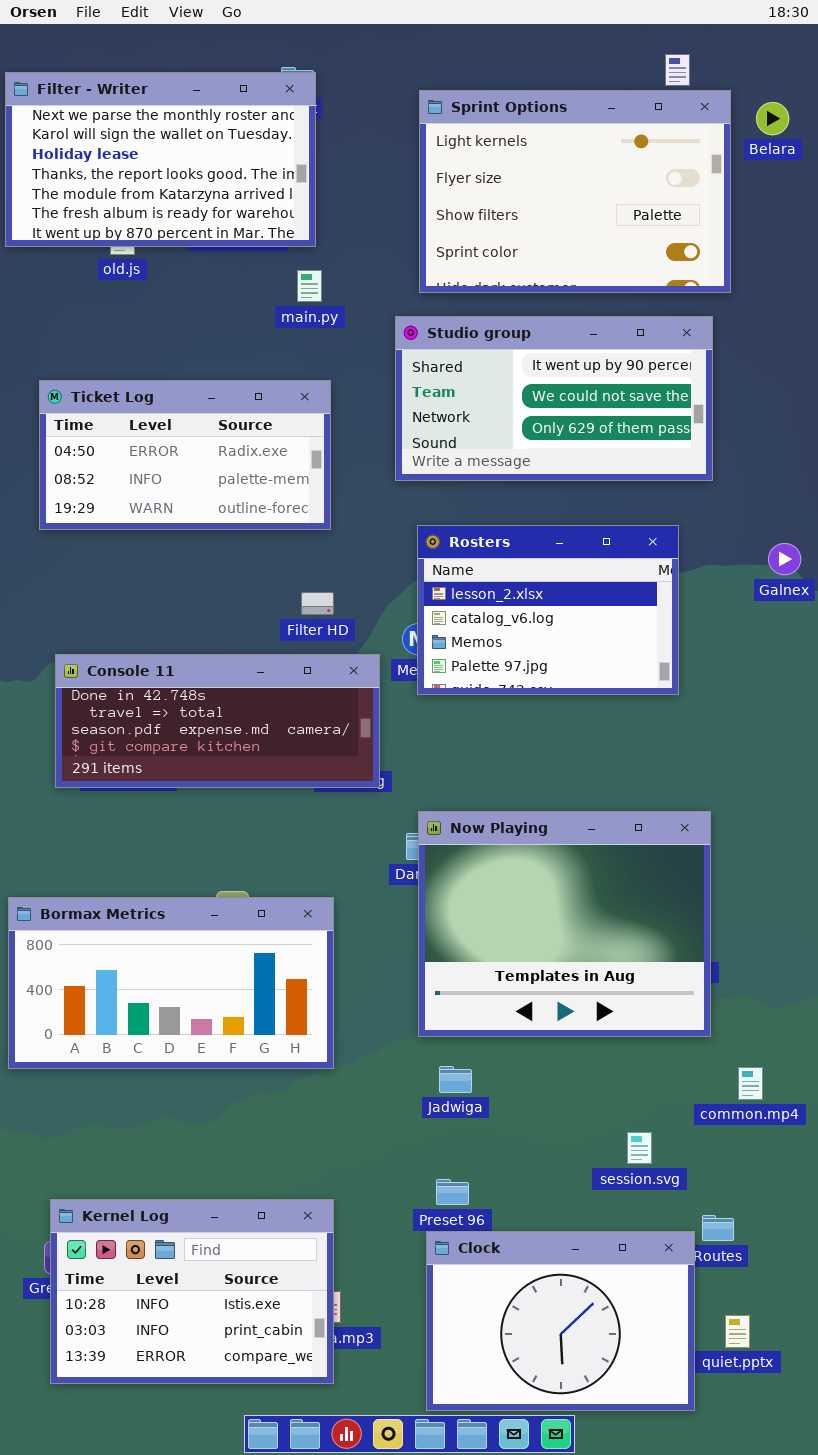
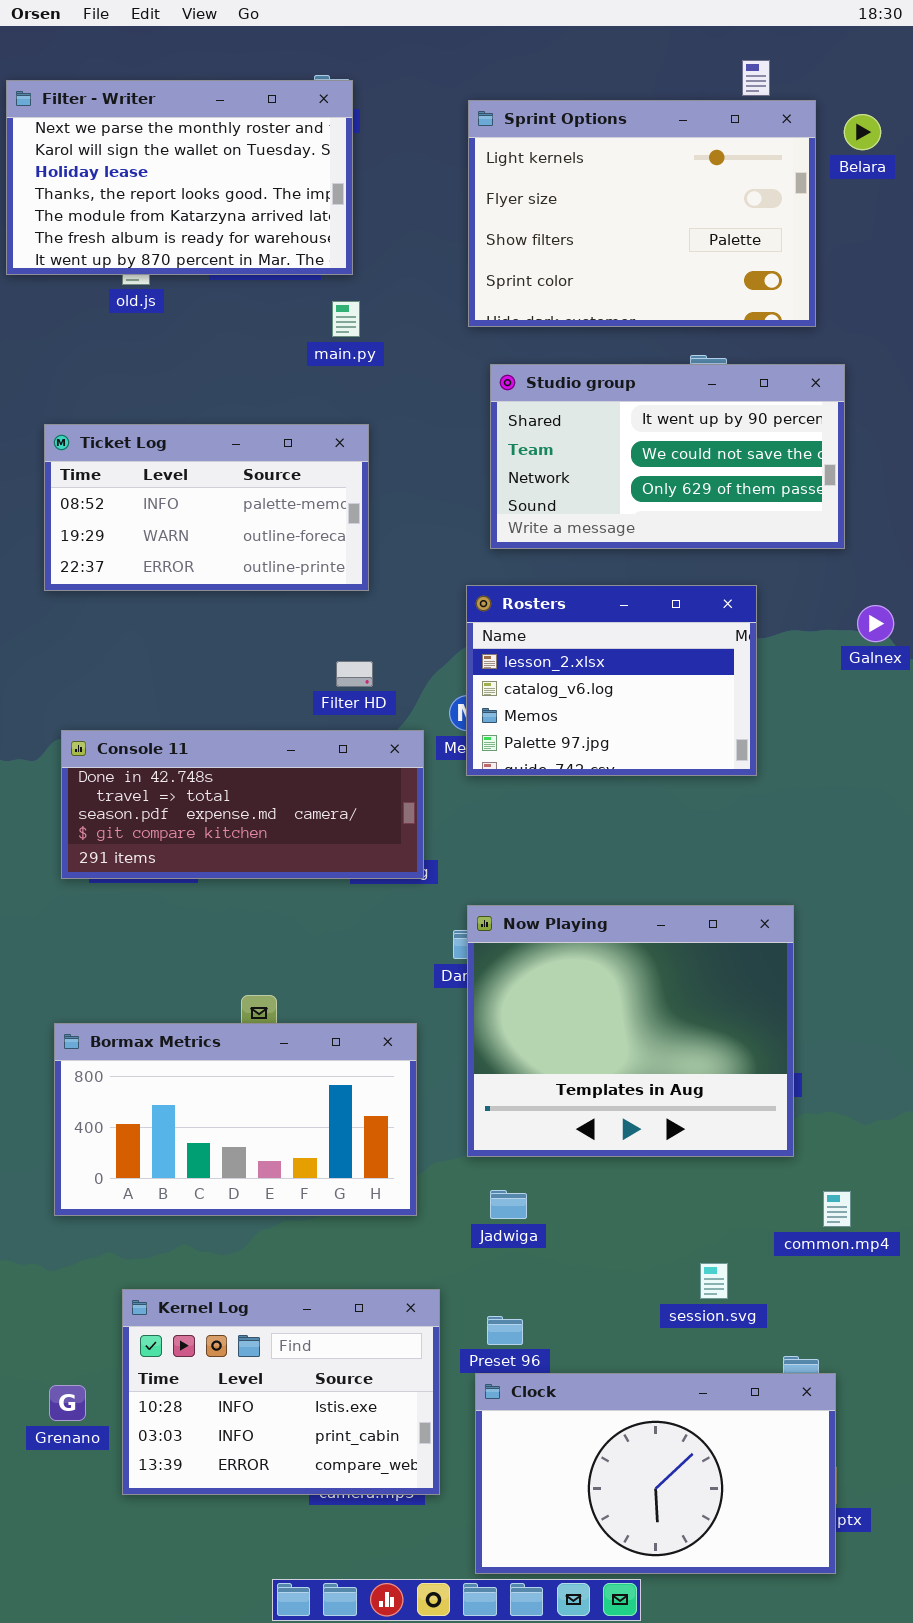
Studio group: [395,316,713,481] -> [490,364,845,549], moved
Ticket Log: [39,380,331,530] -> [44,424,369,591], scrolled down 1 row
Bormax Metrics: [8,897,334,1069] -> [54,1023,417,1216], moved
Kernel Log: [50,1199,334,1384] -> [122,1289,440,1495], moved
Clock: [426,1231,695,1411] -> [475,1373,836,1574], resized

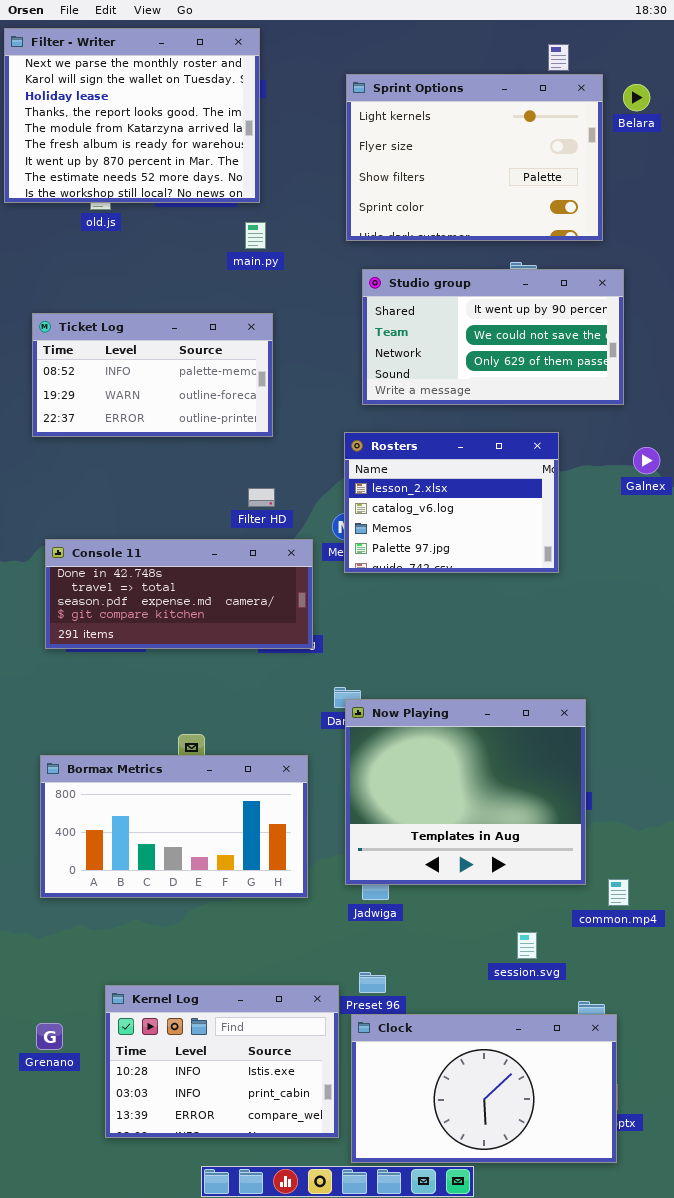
Filter - Writer: [6,80,353,275] -> [4,28,260,203], resized
Now Playing: [467,905,794,1157] -> [345,699,586,885], moved
Kernel Log: [122,1289,440,1495] -> [105,985,339,1138], moved

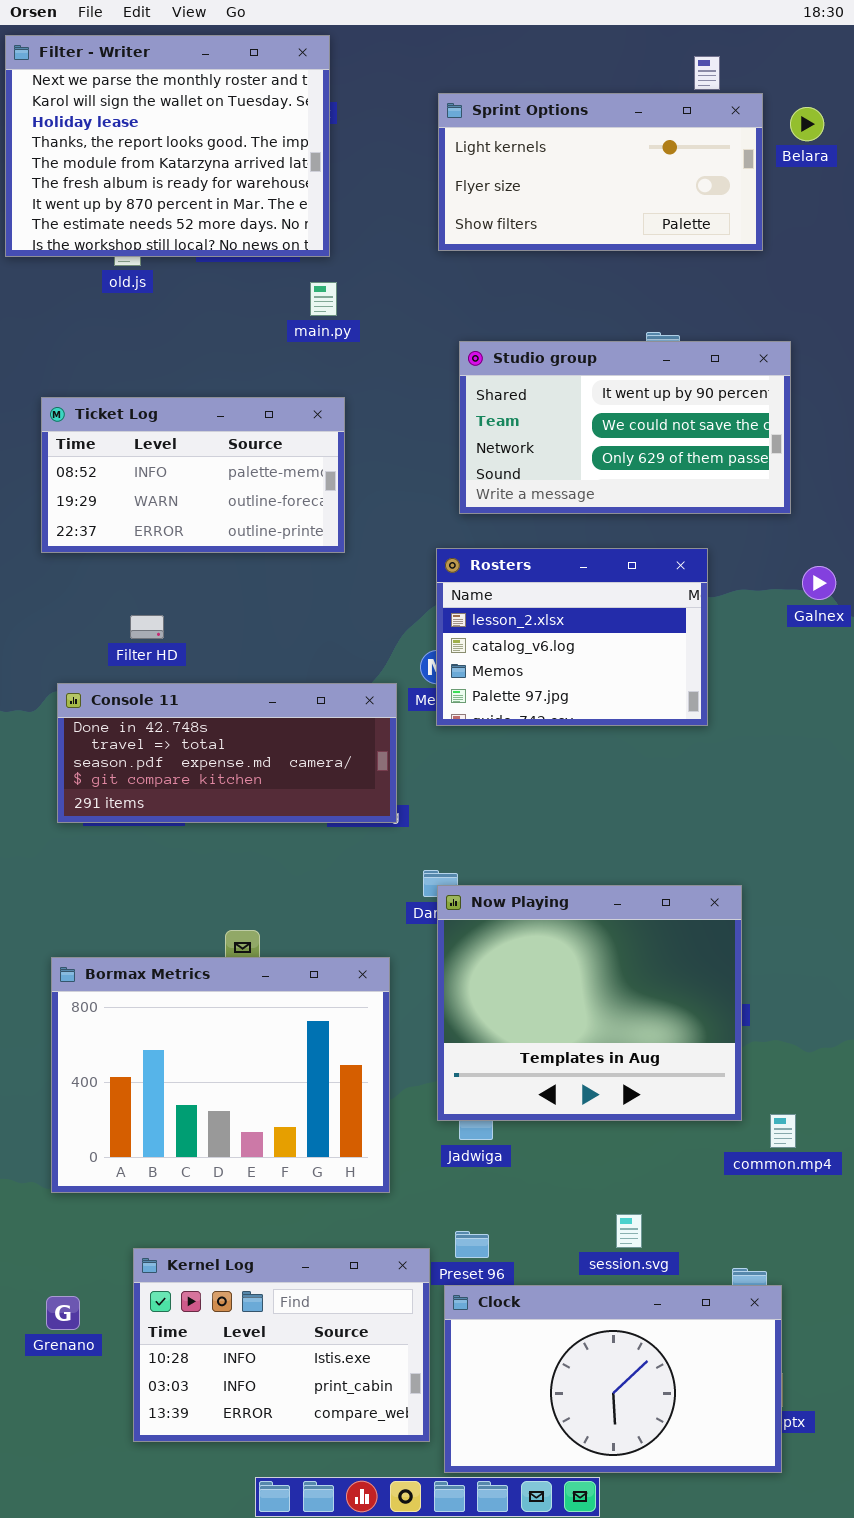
Sprint Options: [346,74,603,241] -> [438,93,763,251], resized
Filter HD: [248,488,275,507] -> [130,615,164,639], moved
Bormax Metrics: [40,755,308,898] -> [51,957,390,1193], resized
session.svg: [517,932,537,959] -> [616,1214,642,1248], moved

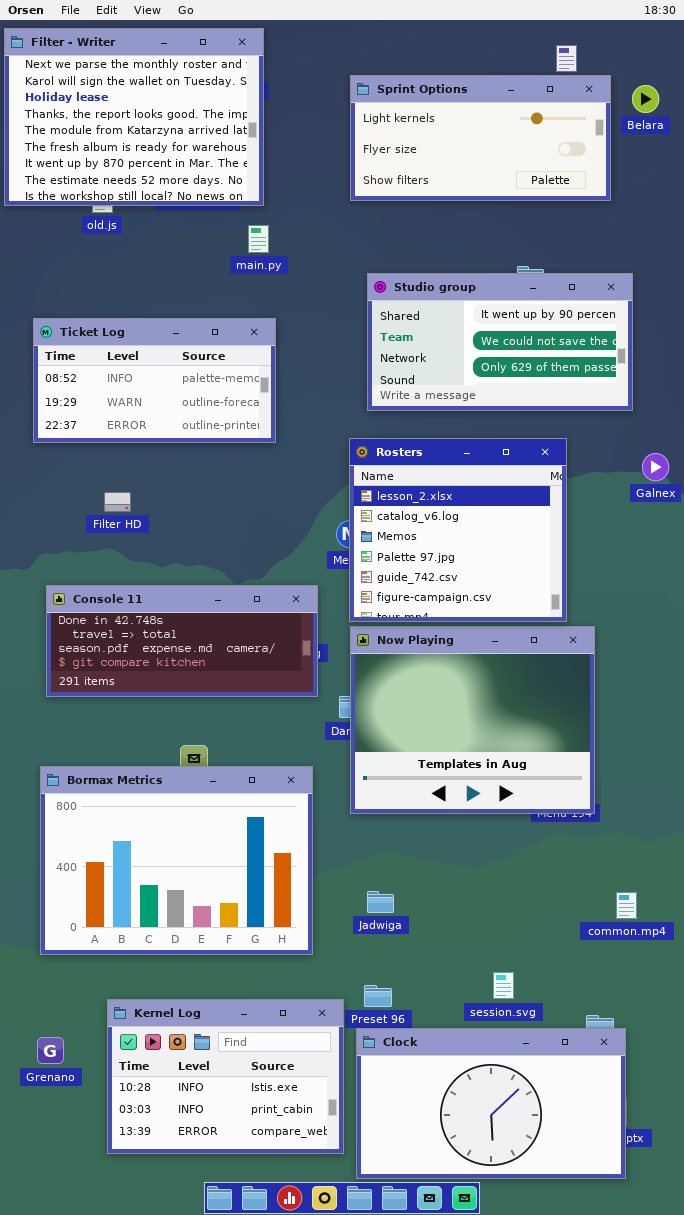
Rosters: [436,548,708,726] -> [349,438,567,622], resized
Console 11: [57,683,397,823] -> [46,585,318,697], moved
Now Playing: [437,885,742,1121] -> [350,626,595,814], moved

